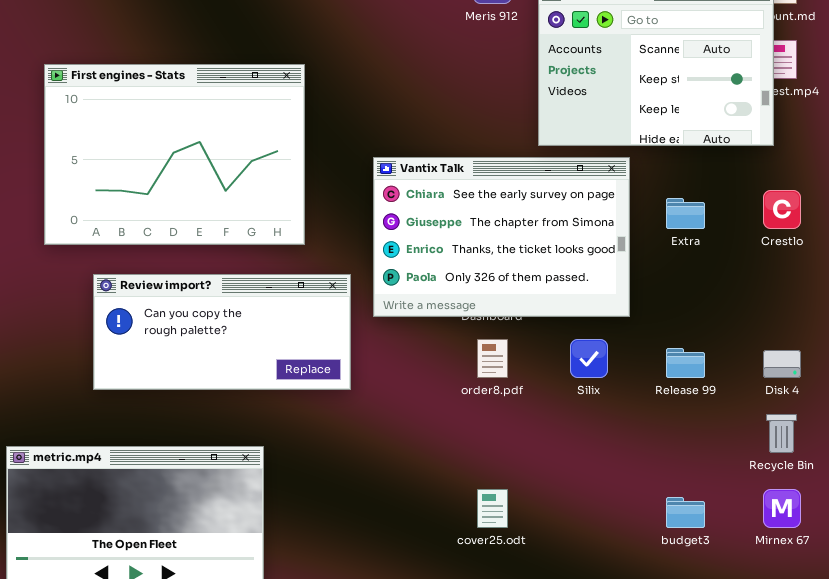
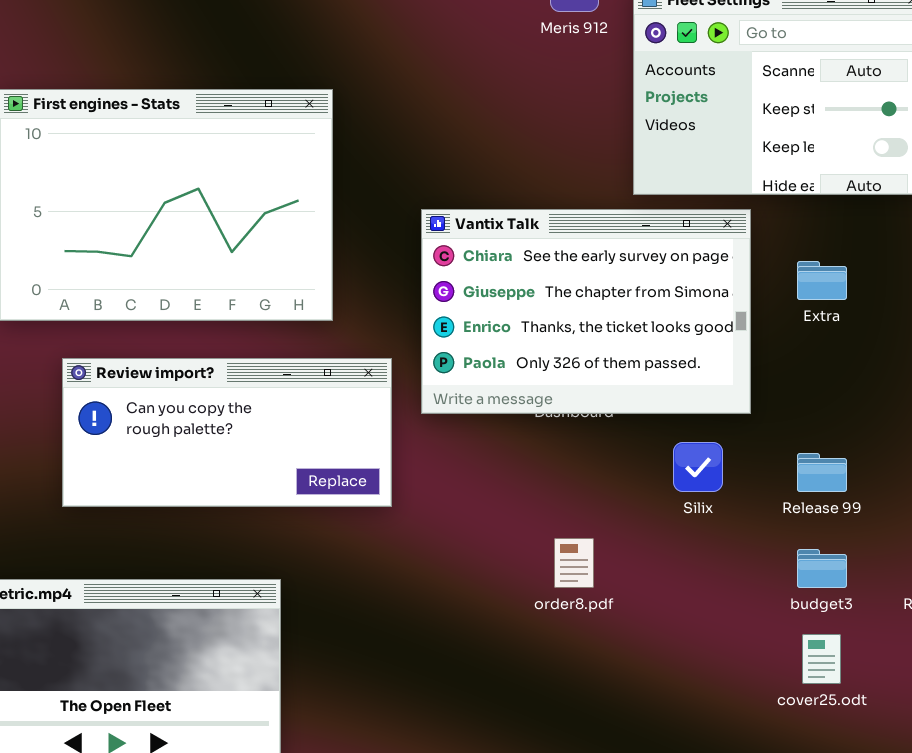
order8.pdf: [477,339,508,378] -> [554,538,594,588], moved
cover25.odt: [477,489,508,528] -> [802,634,841,684], moved
budget3: [666,497,705,528] -> [797,549,847,588], moved

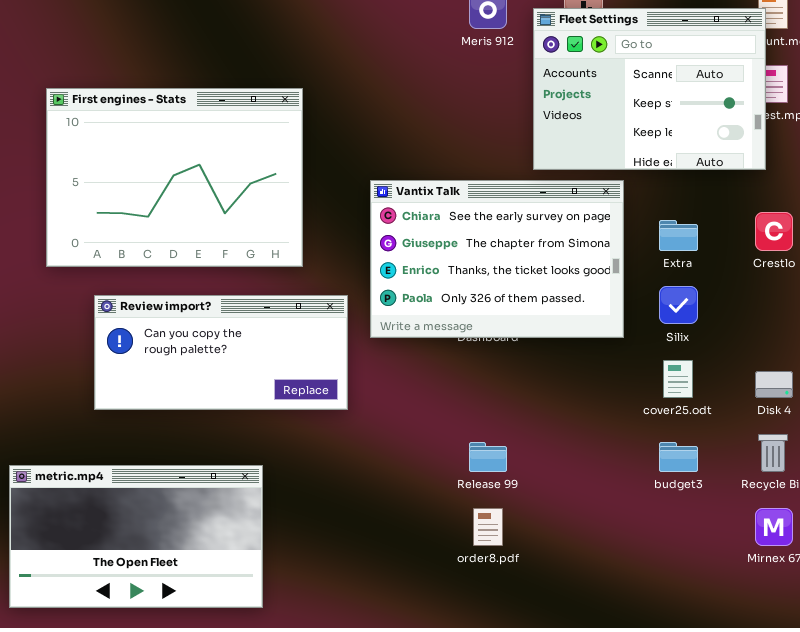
Silix: [673,442,723,492] -> [659,286,698,324], moved
Release 99: [797,453,847,492] -> [469,442,507,472], moved
order8.pdf: [554,538,594,588] -> [473,508,503,546], moved
cover25.odt: [802,634,841,684] -> [663,360,693,398], moved

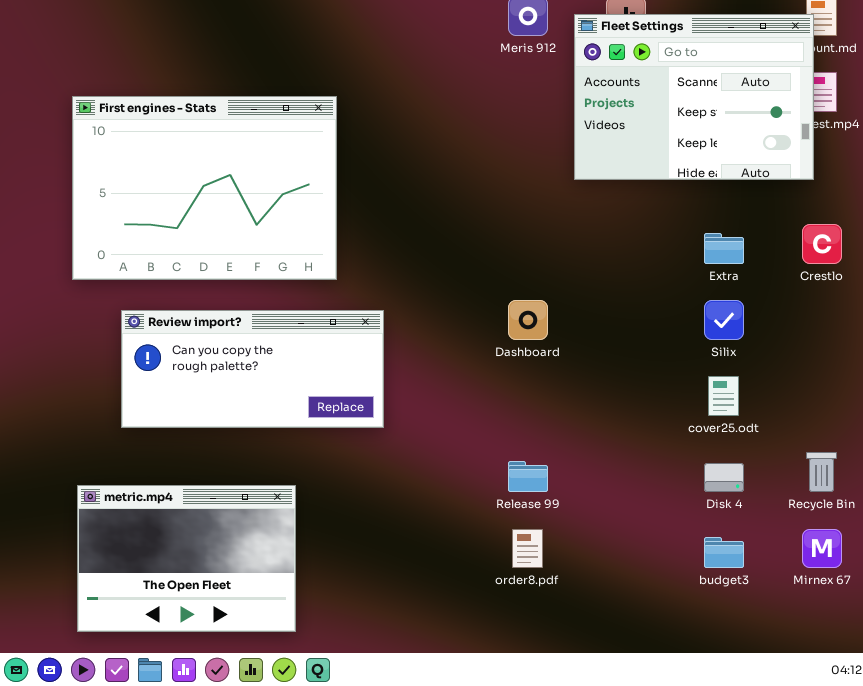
Vantix Talk: [370,180,624,338] -> none, closed
Disk 4: [755,371,793,398] -> [704,463,744,492], moved
budget3: [659,442,698,472] -> [704,537,744,568], moved
metric.mp4: [9,465,263,608] -> [77,485,296,632], resized

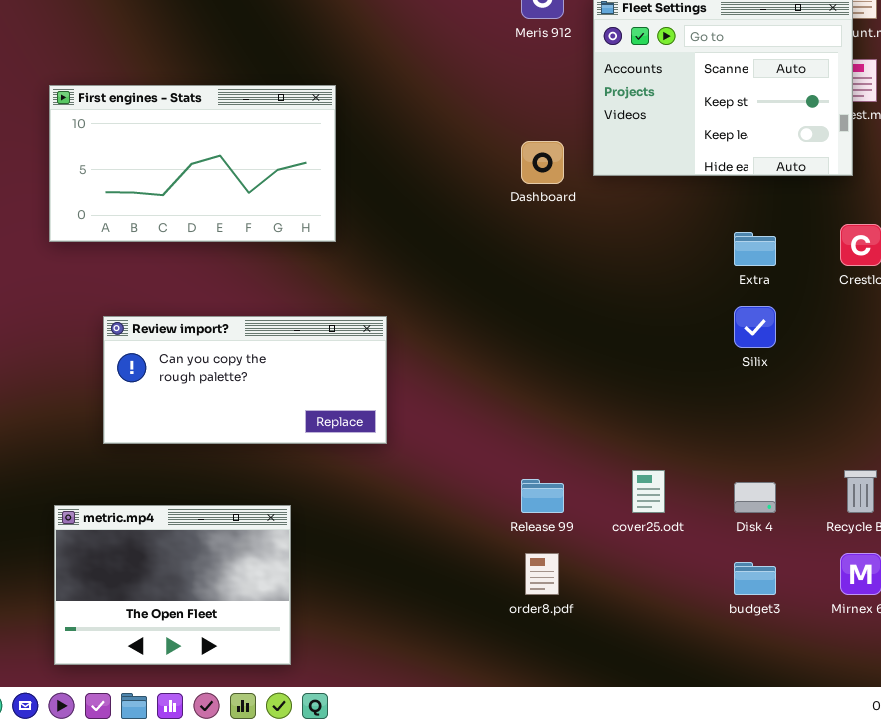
First engines - Stats: [72,96,337,280] -> [49,85,336,242], resized
Dashboard: [508,300,548,340] -> [521,141,564,184], moved
cover25.odt: [708,376,739,416] -> [632,470,665,513], moved

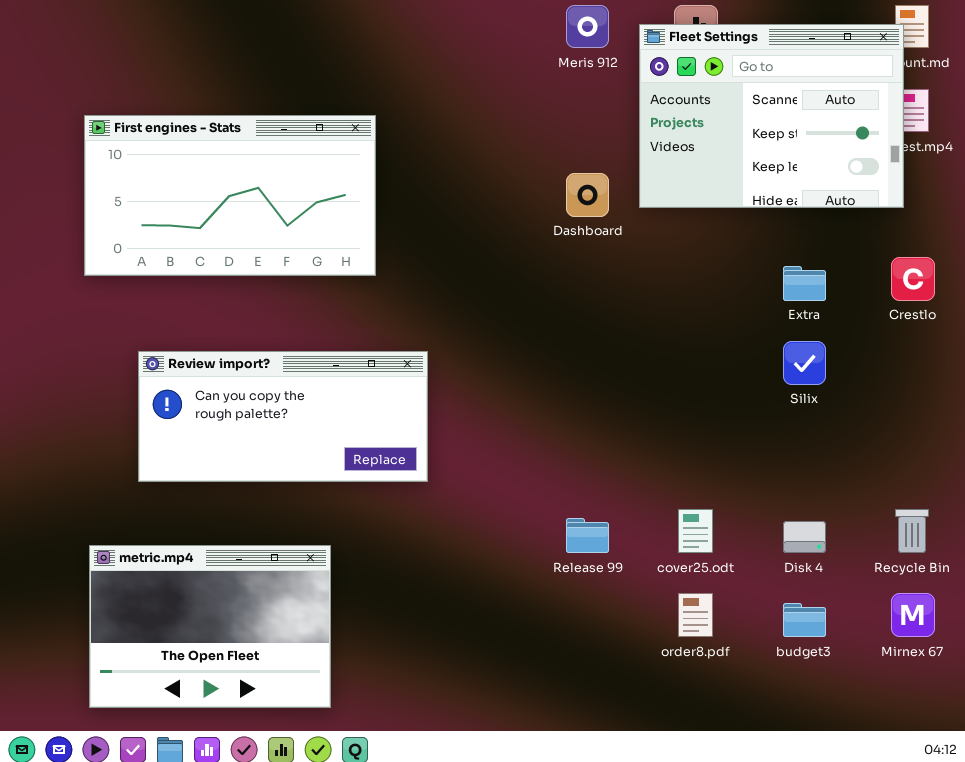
order8.pdf: [525,553,559,595] -> [678,593,713,637], moved

